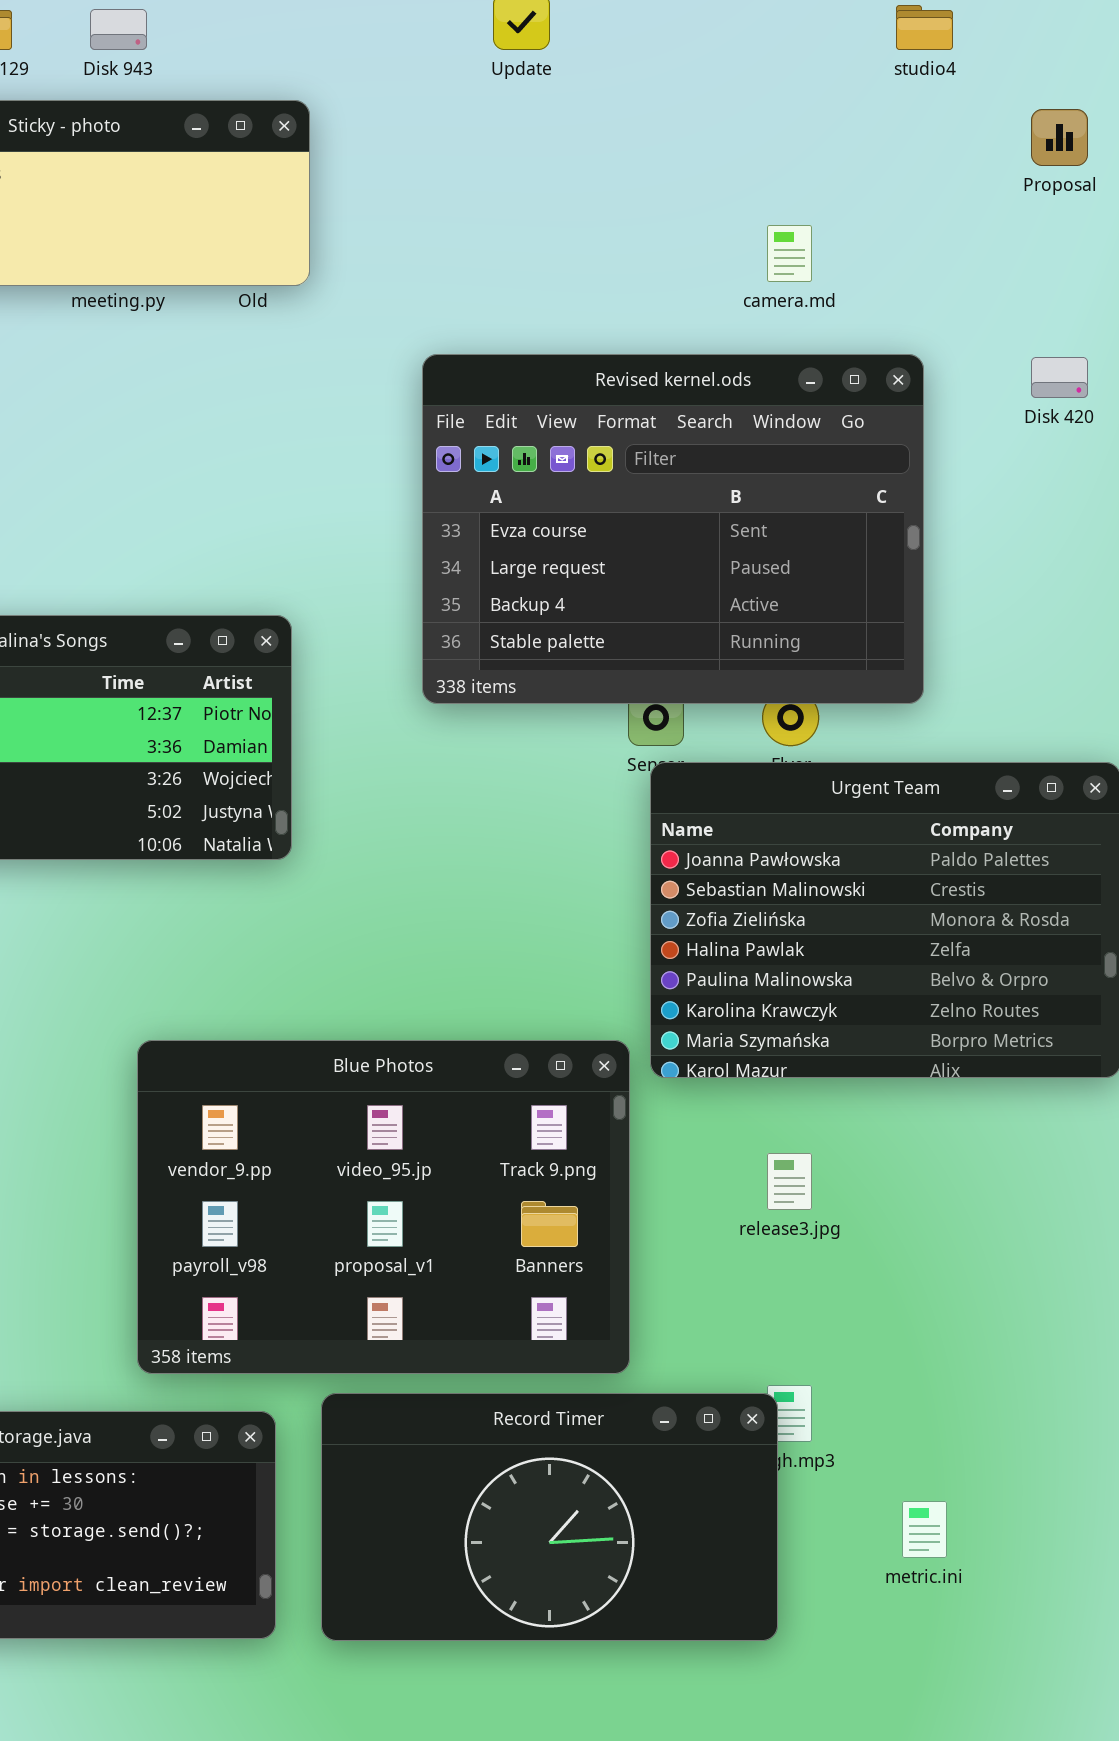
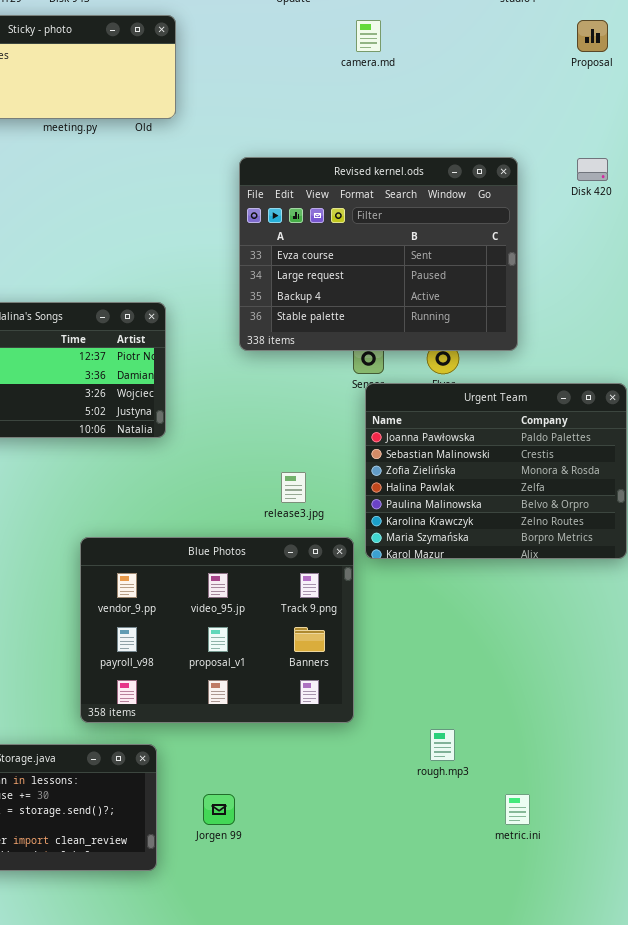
camera.md: [767,225,812,282] -> [356,20,381,52], moved
release3.jpg: [767,1153,812,1210] -> [281,472,306,503], moved
Record Timer: [321,1393,778,1641] -> none, closed

